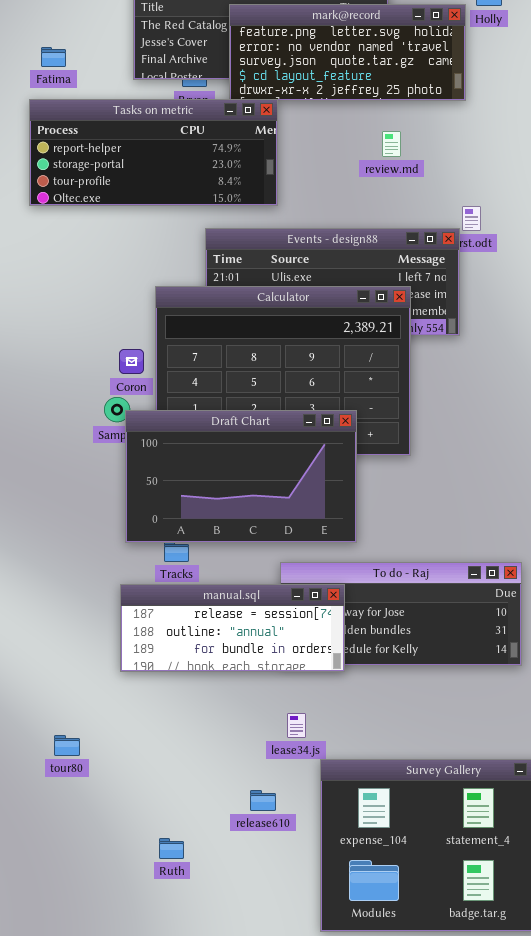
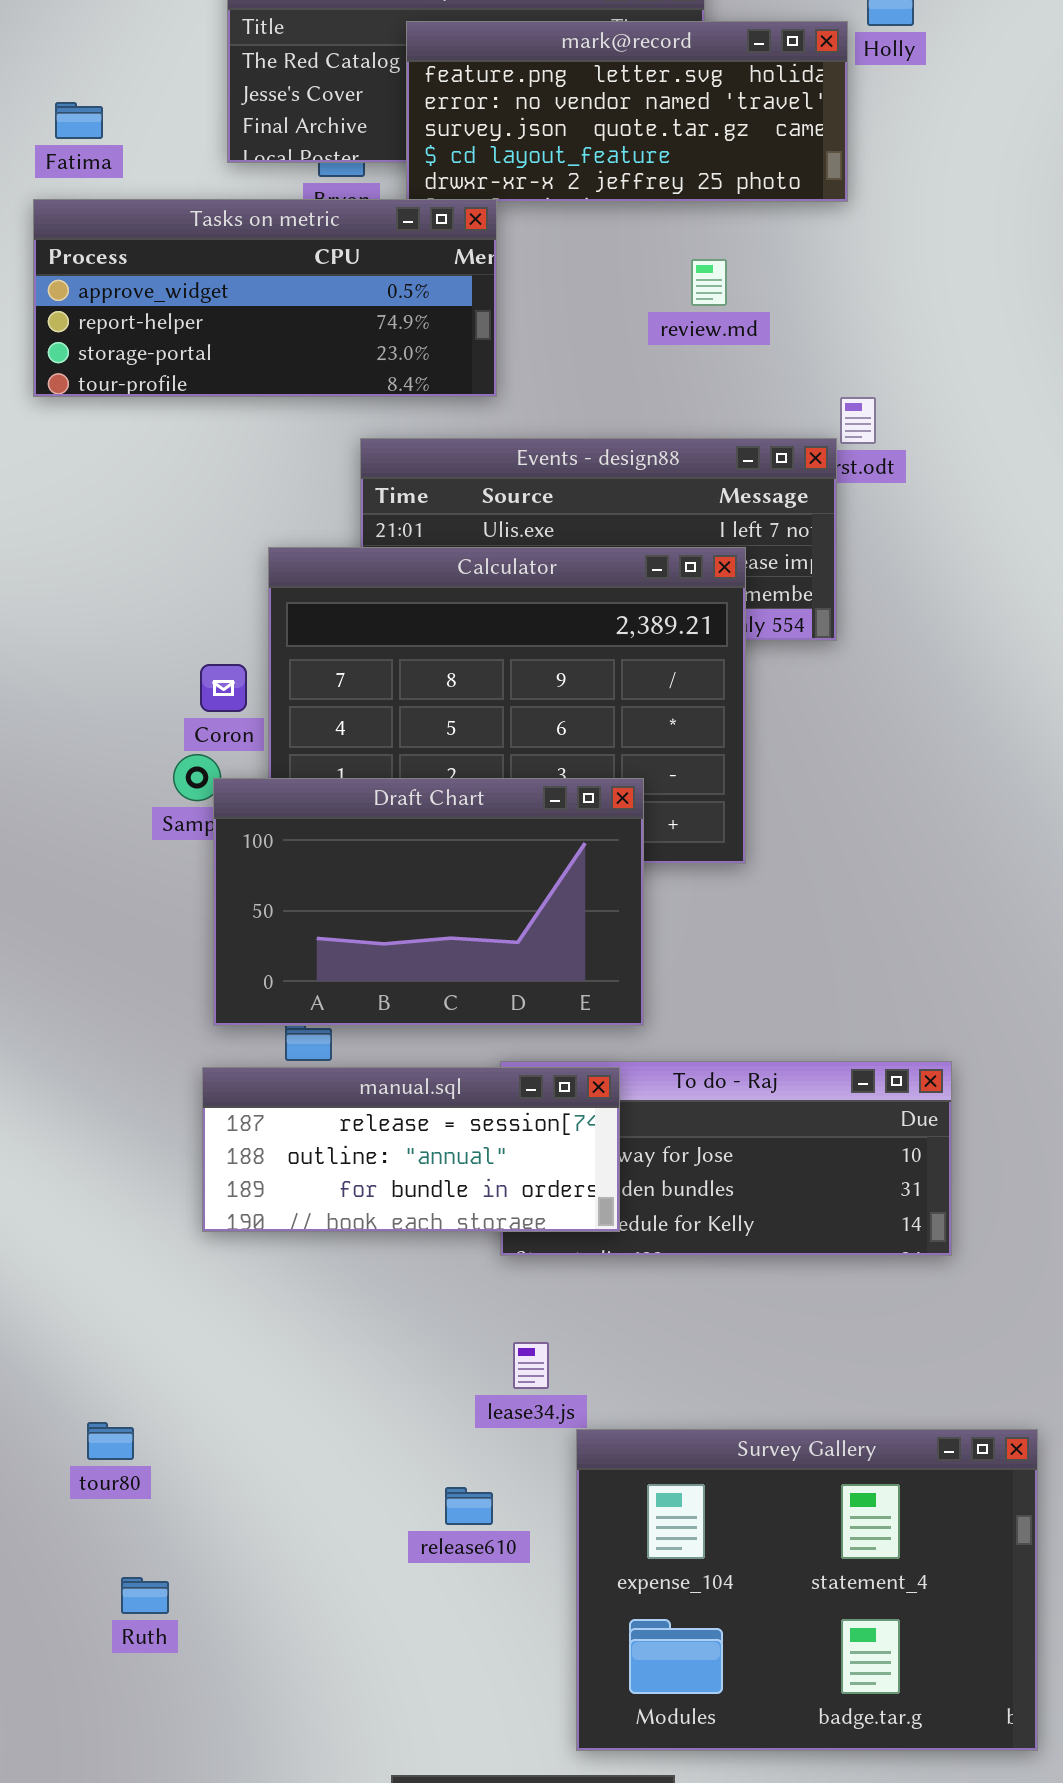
Tasks on metric: [29,99,278,206] -> [33,199,497,397], scrolled up 1 row
manual.sql: [120,584,345,672] -> [202,1067,620,1232], moved
tour80: [54,735,80,756] -> [87,1422,134,1460], moved
Ruth: [159,838,184,859] -> [121,1577,169,1614], moved

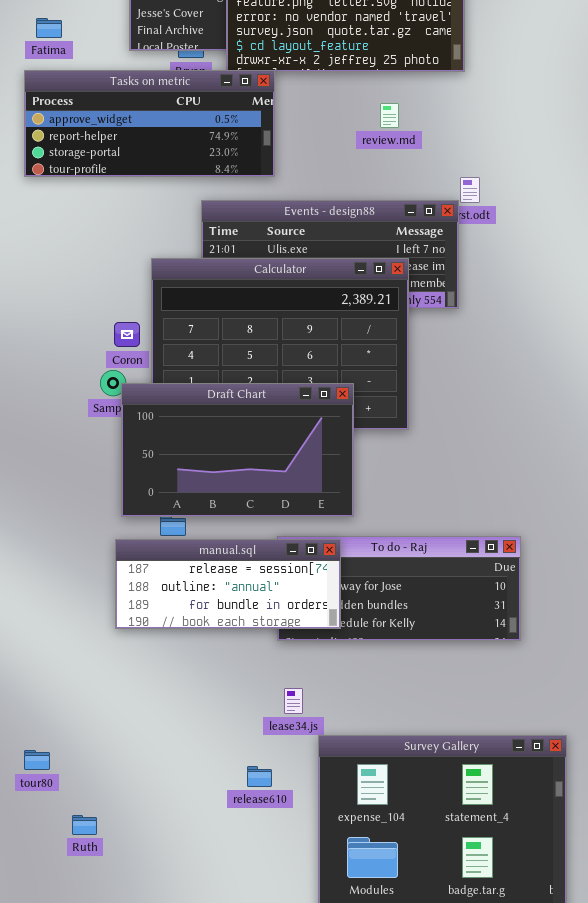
tour80: [87,1422,134,1460] -> [24,750,50,770], moved

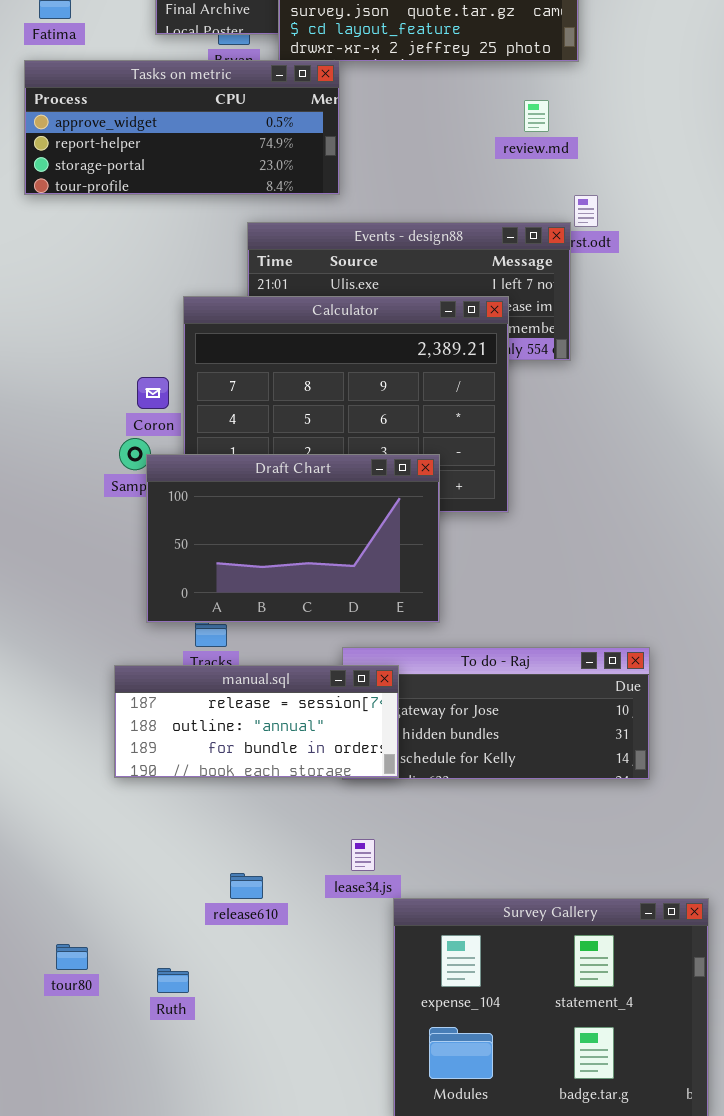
review.md: [380,103,399,128] -> [524,100,549,132], moved
manual.sql: [115,539,341,629] -> [114,665,399,778], moved
tour80: [24,750,50,770] -> [56,944,88,970], moved
release610: [247,766,272,787] -> [230,873,263,899], moved
Ruth: [72,815,97,835] -> [157,968,189,993], moved

